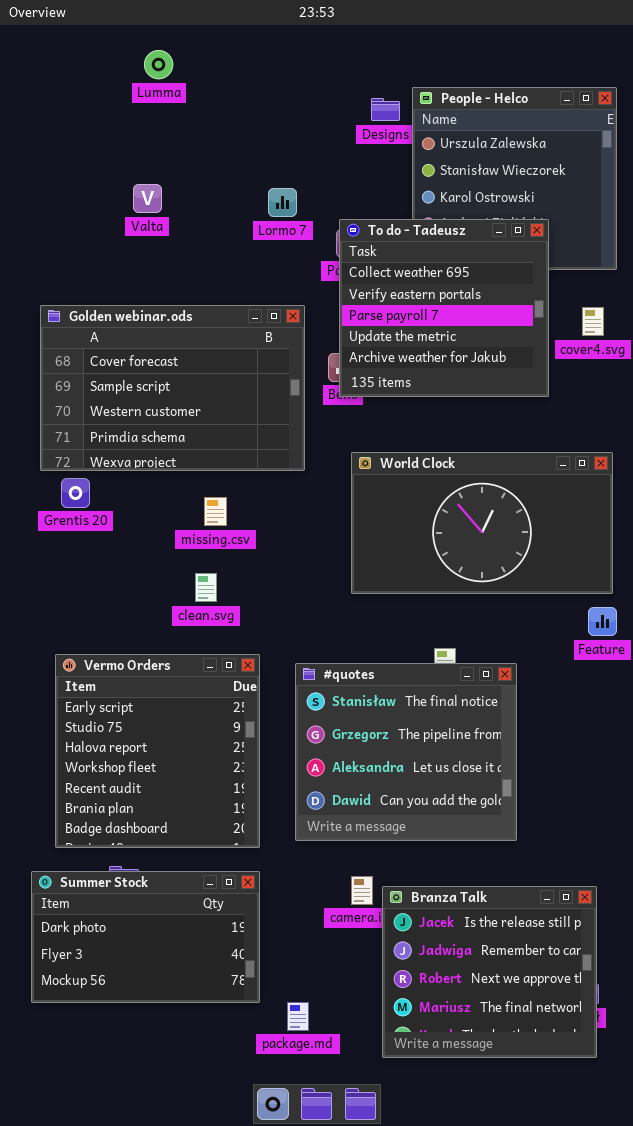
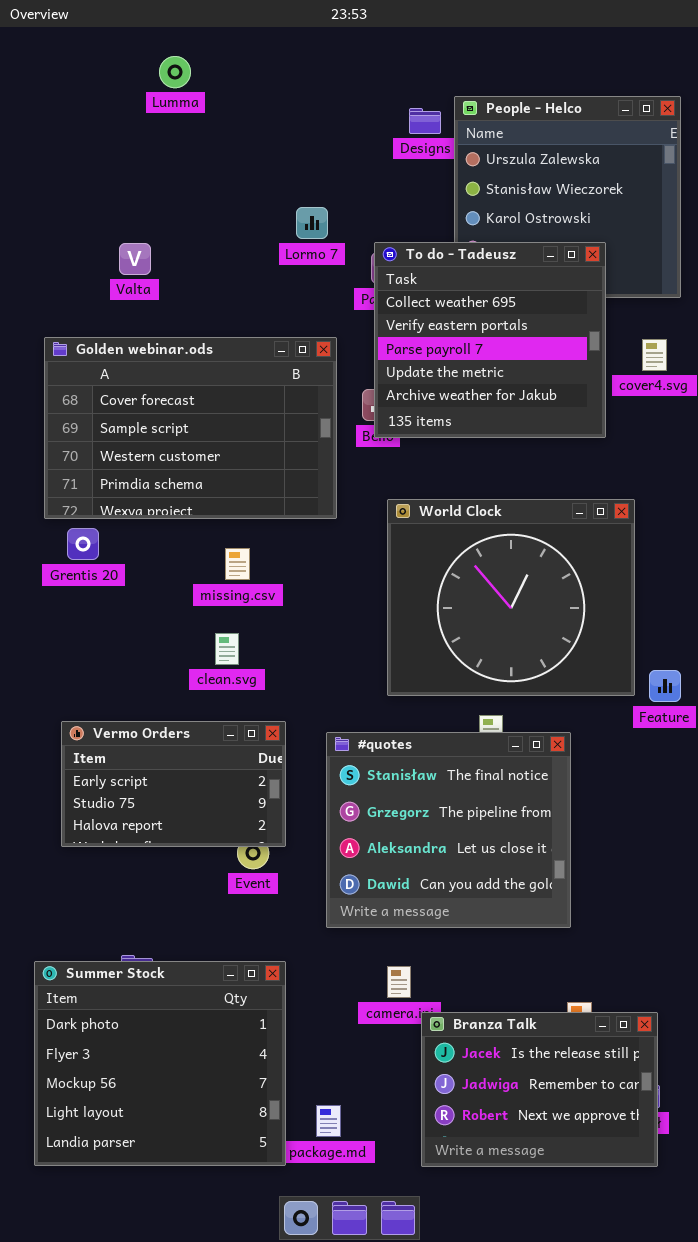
Valta: [133,184,162,213] -> [119,243,151,275], moved
World Clock: [351,452,613,594] -> [387,499,635,696], resized
Vermo Orders: [55,654,260,848] -> [61,721,286,847], resized
Summer Stock: [31,871,260,1003] -> [34,961,286,1166], resized
Branza Talk: [382,886,597,1058] -> [421,1012,658,1167], resized

